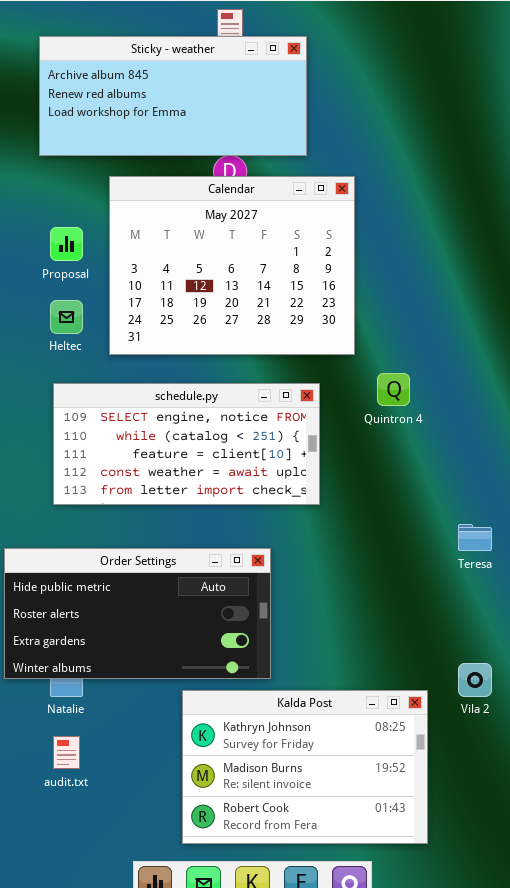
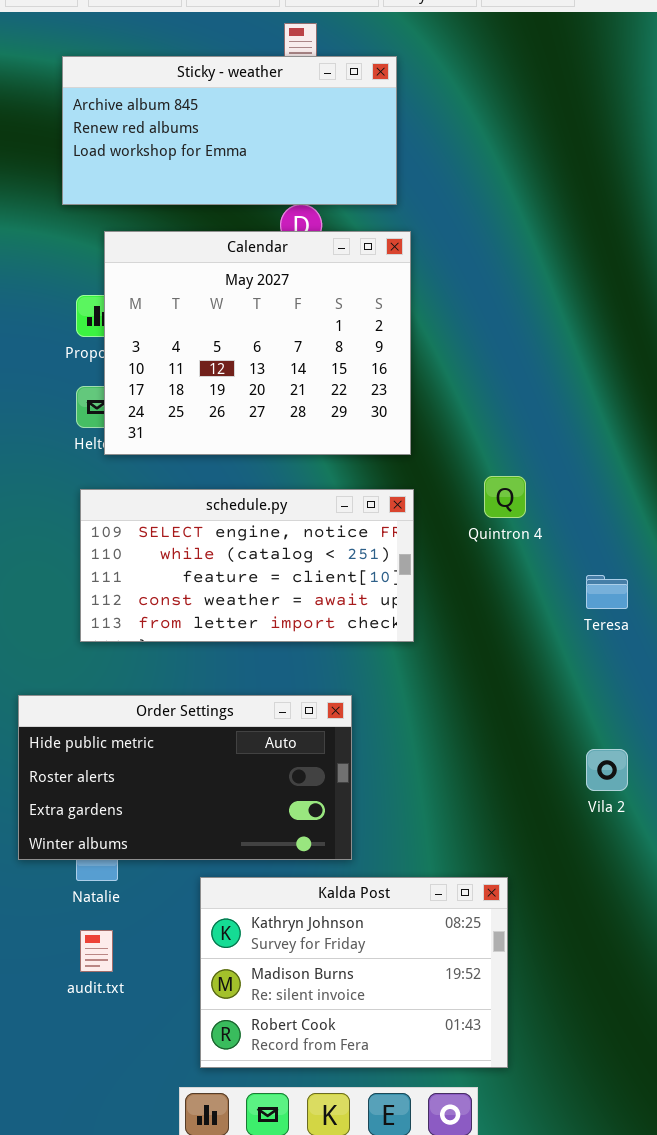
Calendar: [109,176,355,355] -> [104,231,411,455], moved
Teresa: [458,524,492,551] -> [586,575,628,609], moved
Vila 2: [458,663,492,697] -> [586,749,628,791], moved
Kalda Post: [182,690,428,844] -> [200,877,508,1068], moved

